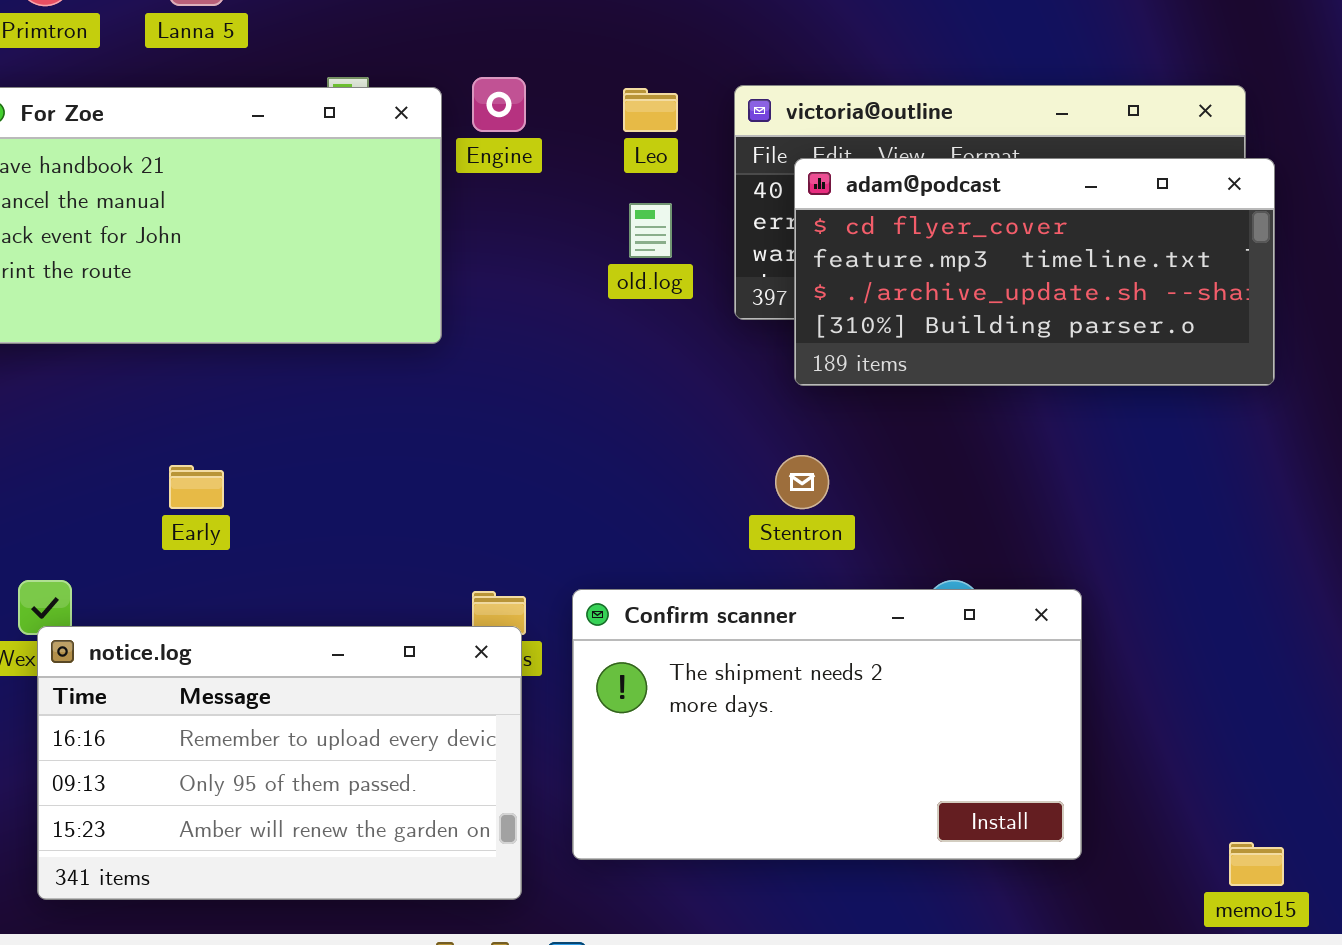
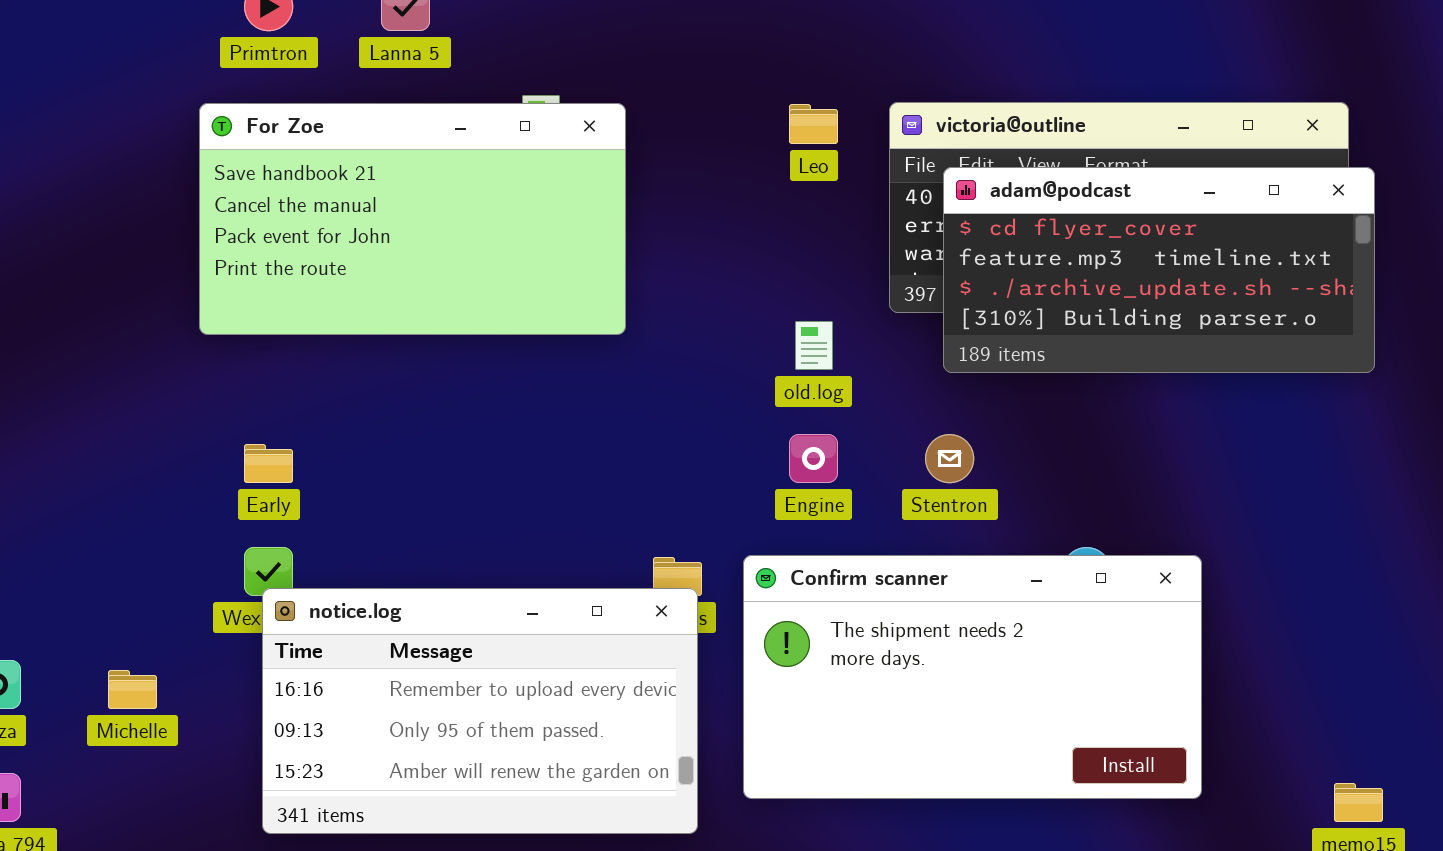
Engine: [472,77,526,132] -> [789,434,838,483], moved
old.log: [629,203,672,258] -> [795,321,833,370], moved
Early: [169,465,224,509] -> [244,444,293,483], moved

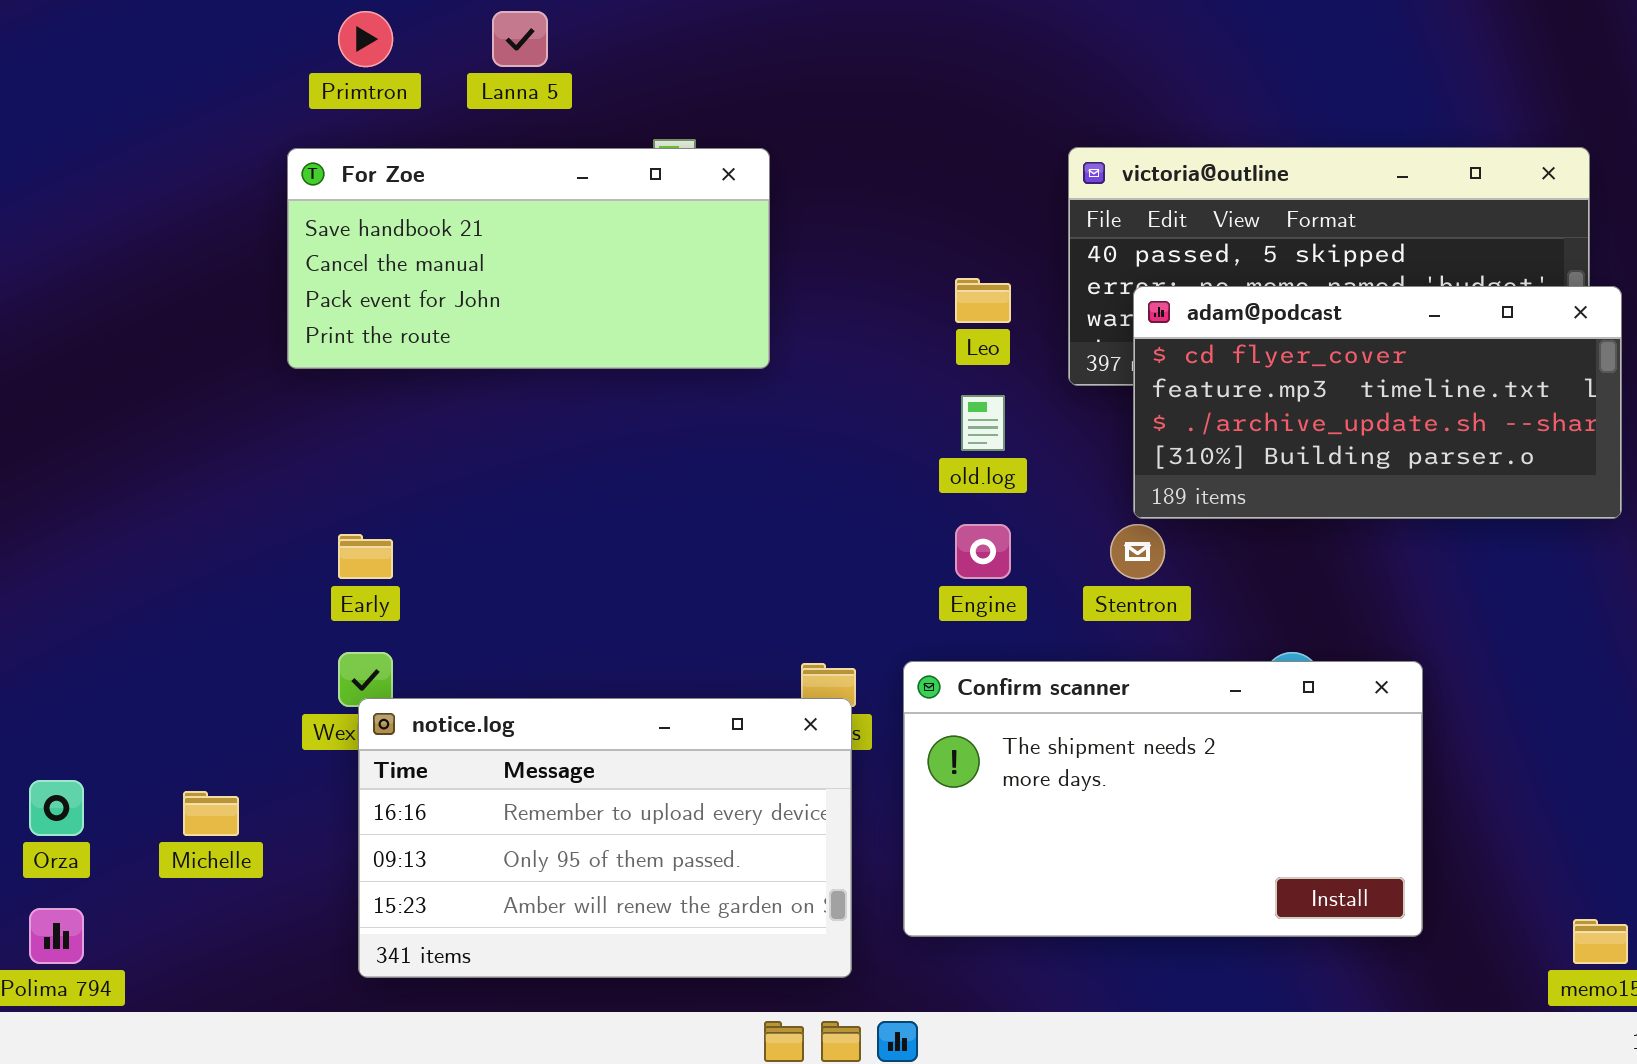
For Zoe: [199,103,626,335] -> [287,148,770,369], resized
Leo: [789,104,838,144] -> [955,278,1011,323], moved
adam@podcast: [943,167,1375,373] -> [1133,286,1622,519], moved

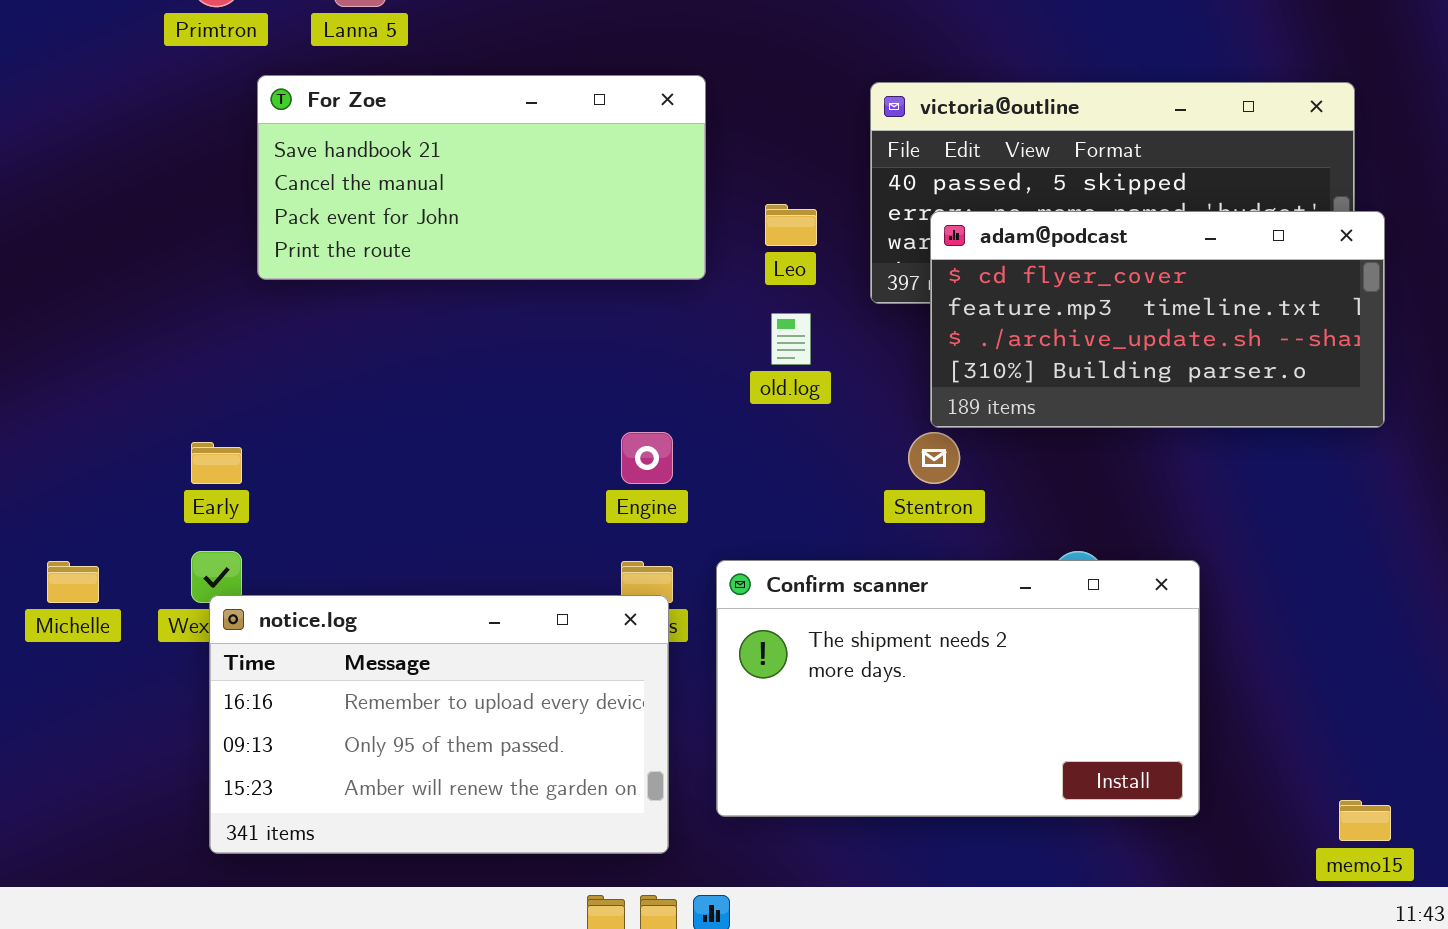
For Zoe: [287,148,770,369] -> [257,75,706,280], moved
Engine: [955,524,1011,579] -> [621,432,673,484], moved
Michelle: [183,791,239,836] -> [47,561,99,603], moved

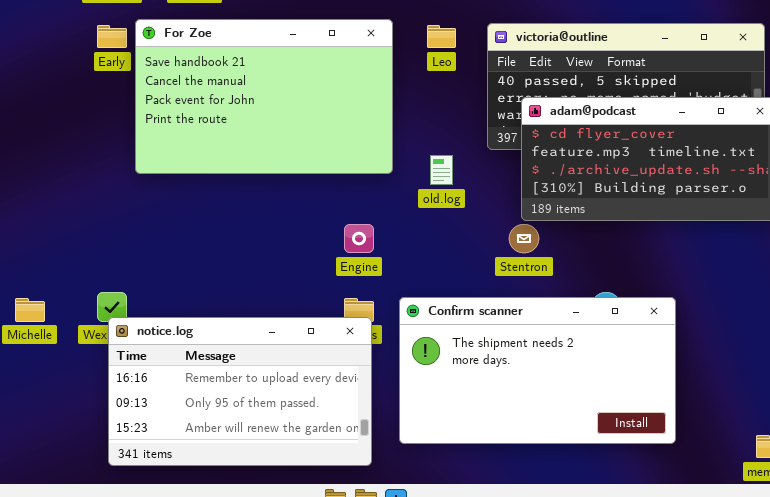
For Zoe: [257,75,706,280] -> [135,19,393,174], resized
Leo: [765,204,817,246] -> [427,25,456,48], moved
Early: [191,442,242,484] -> [97,25,127,48], moved

